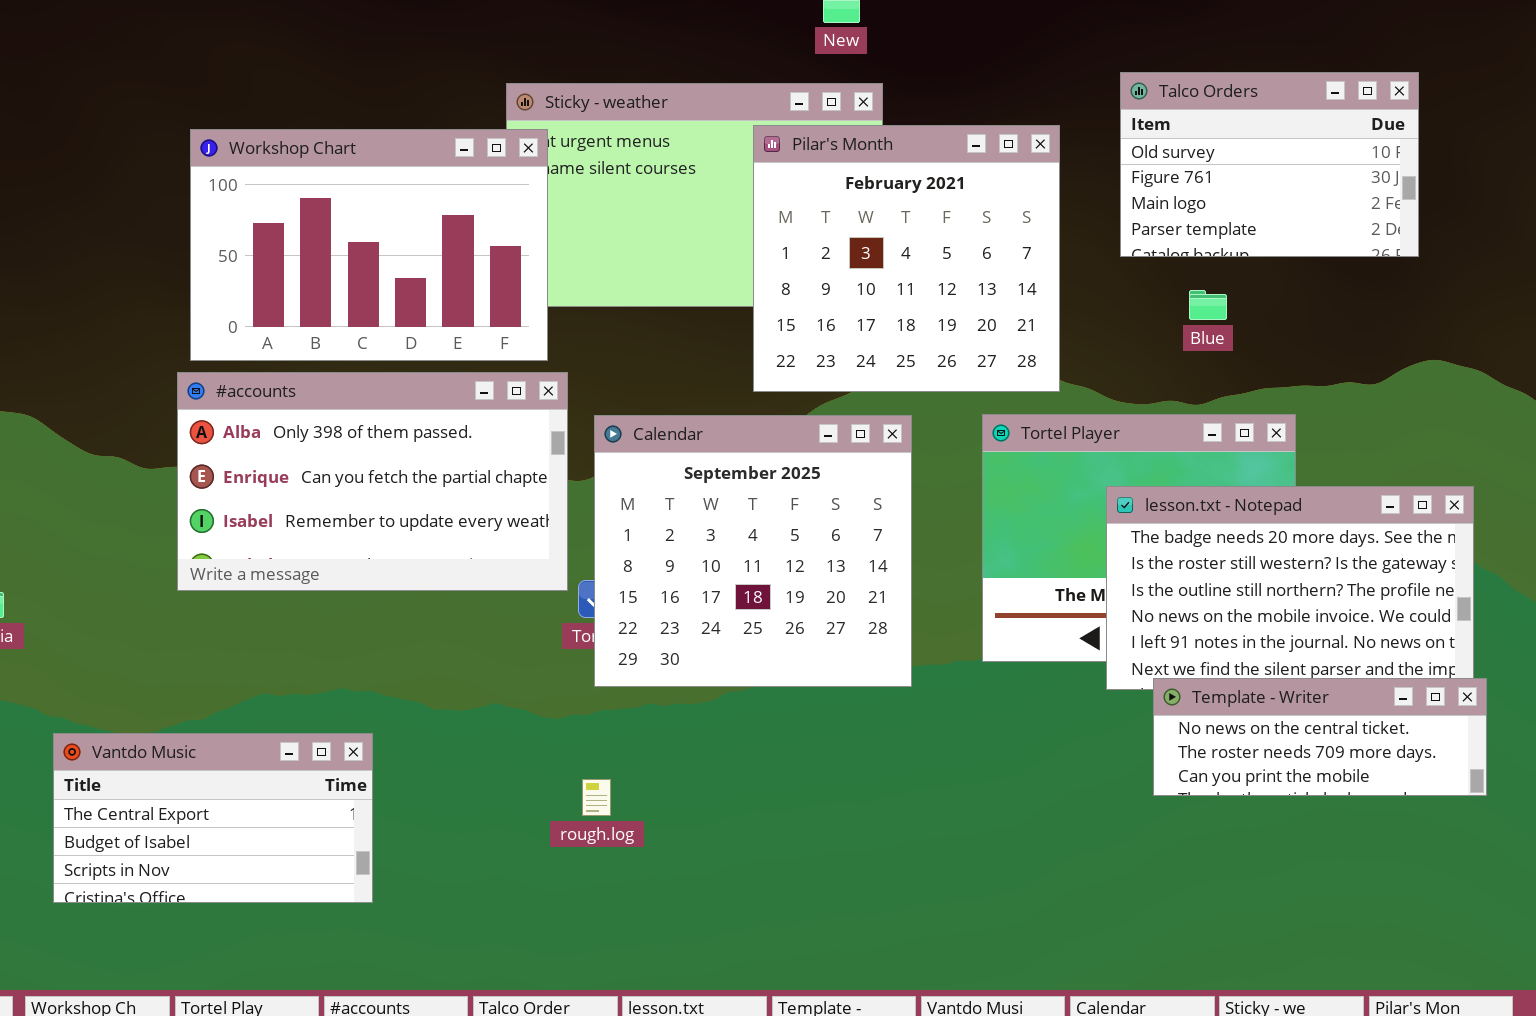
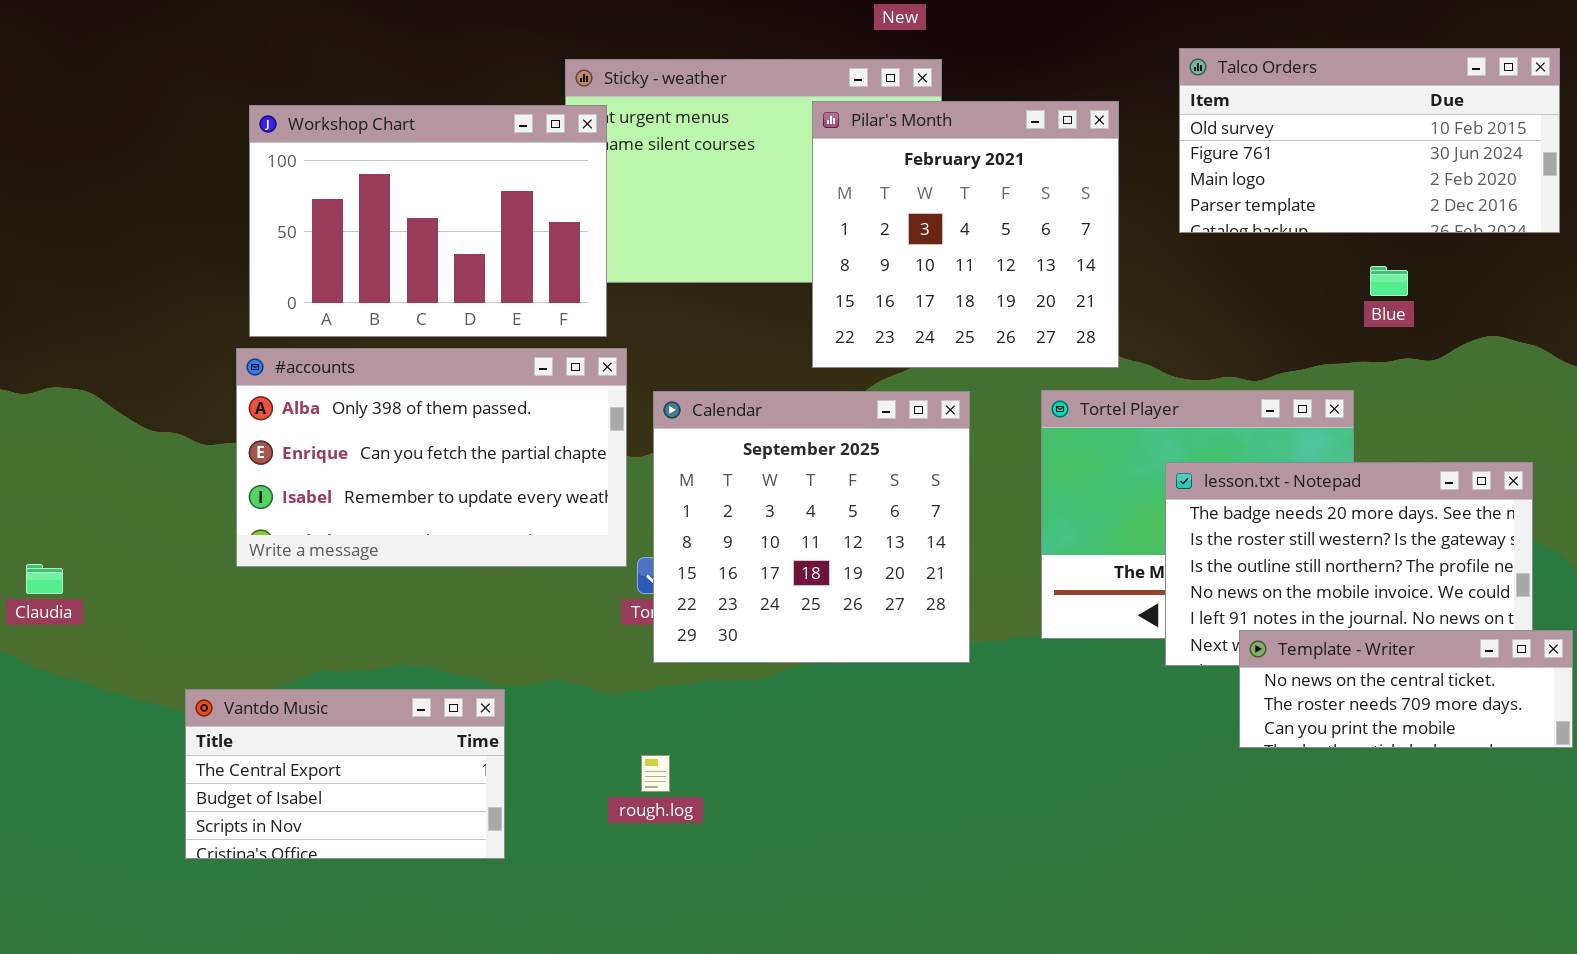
Talco Orders: [1120,72,1419,257] -> [1179,48,1560,233], resized
Blue: [1189,290,1227,320] -> [1370,266,1408,296], moved
Template - Writer: [1153,678,1487,796] -> [1239,630,1573,748], moved
Vantdo Music: [53,733,373,903] -> [185,689,505,859], moved

